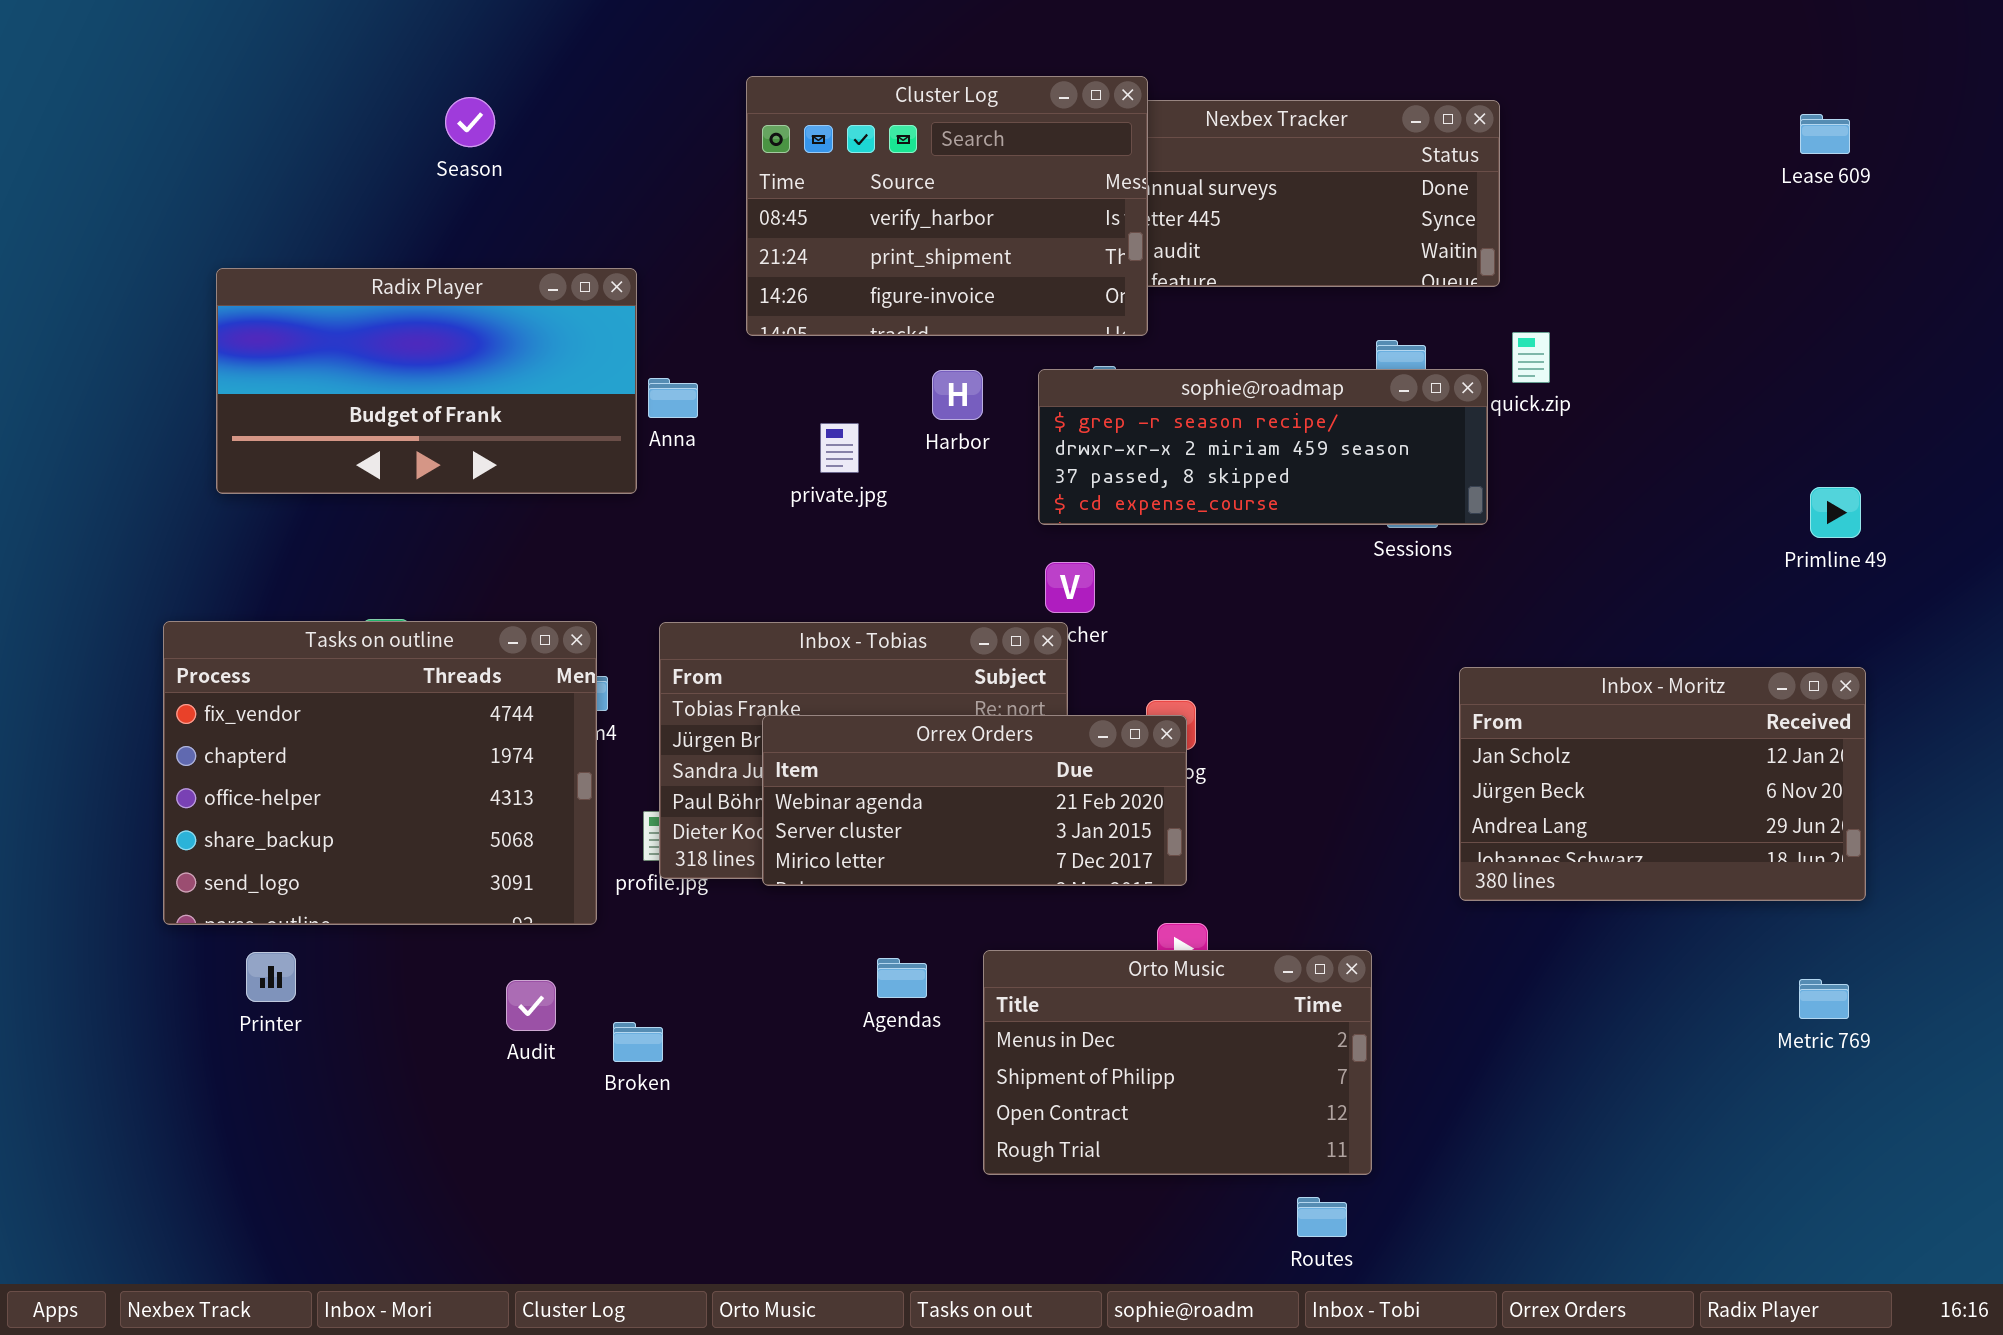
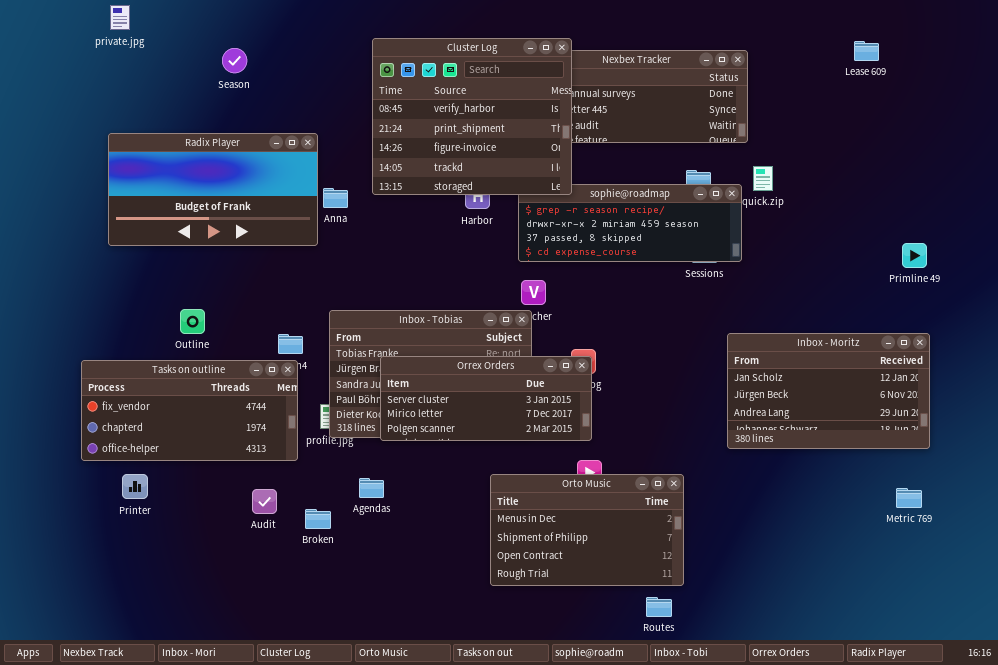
Cluster Log: [746,76,1148,336] -> [372,38,572,195], resized
Lease 609: [1800,114,1850,154] -> [854,41,879,61], moved
private.jpg: [820,423,859,473] -> [110,5,130,30], moved
Tasks on outline: [163,621,597,925] -> [81,360,298,461], resized
Orrex Orders: [762,715,1187,886] -> [380,356,592,441], scrolled down 1 row
Agendas: [877,958,927,998] -> [359,478,384,498], moved

